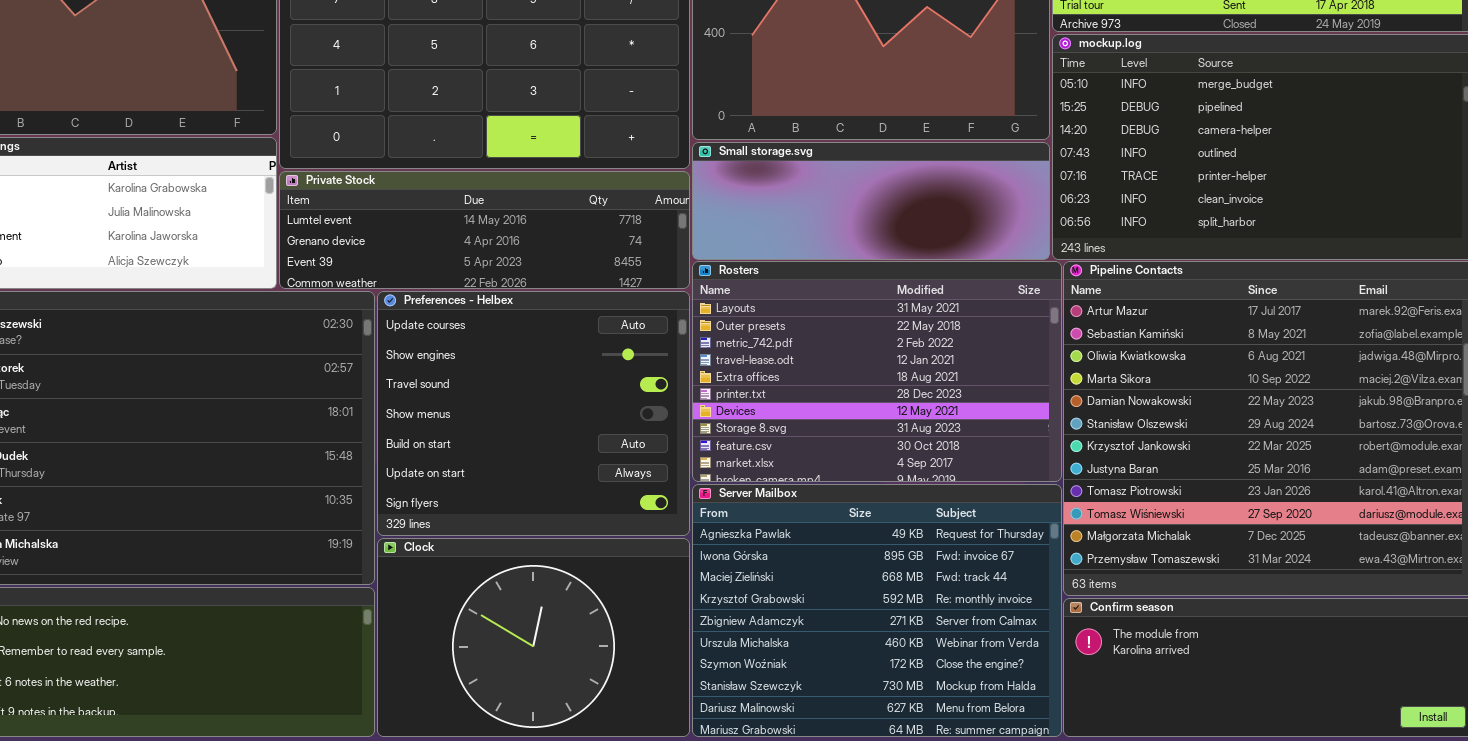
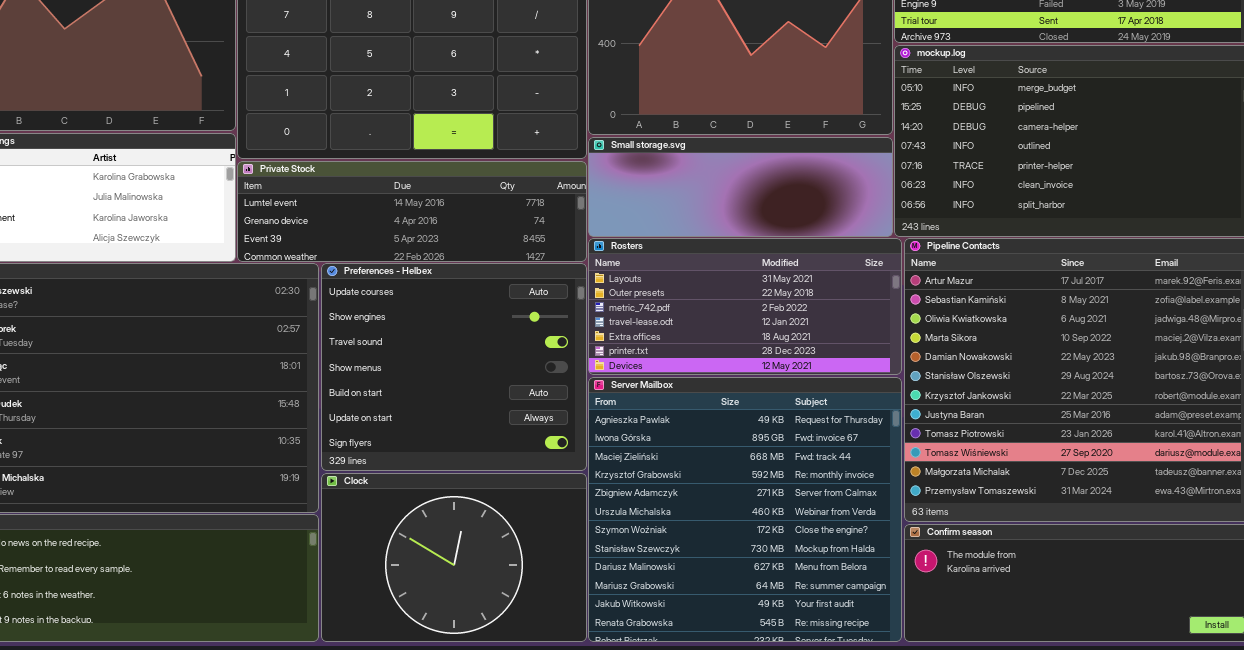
Rosters: [692,261,1062,482] -> [588,238,902,375], resized
Server Mailbox: [692,484,1062,737] -> [588,377,902,642], resized

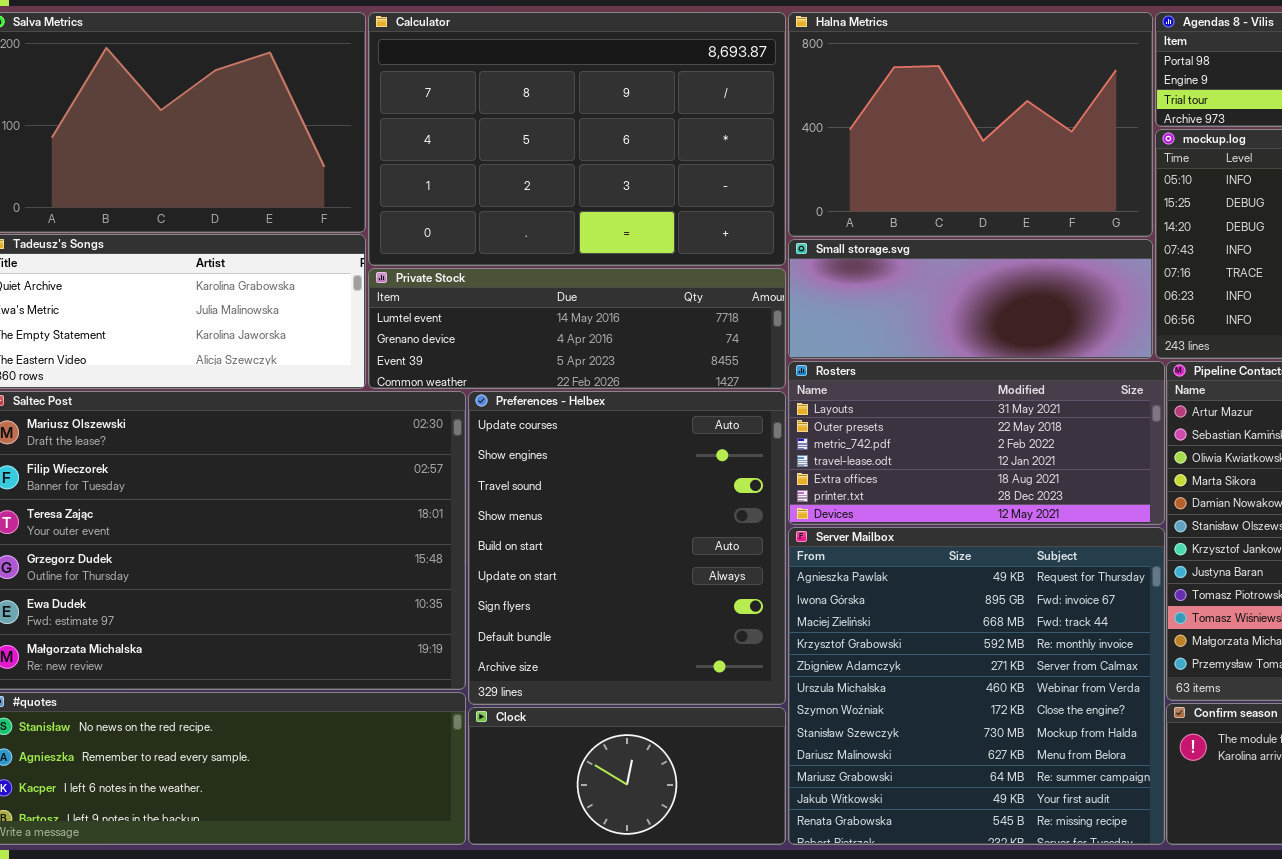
Preferences - Helbex: [321,263,587,471] -> [468,391,786,705], resized
Clock: [321,473,587,642] -> [468,707,786,845], resized

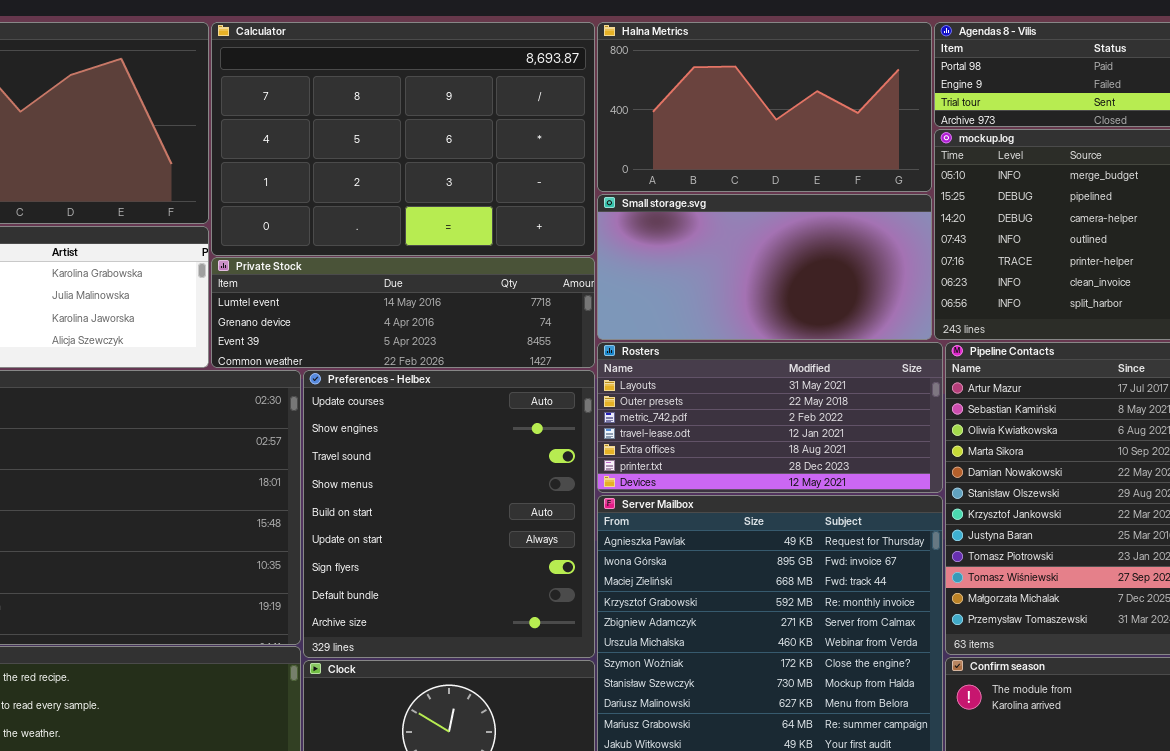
Halna Metrics: [788,12,1153,237] -> [597,22,932,192], resized
Small storage.svg: [788,239,1153,359] -> [597,194,932,340], resized

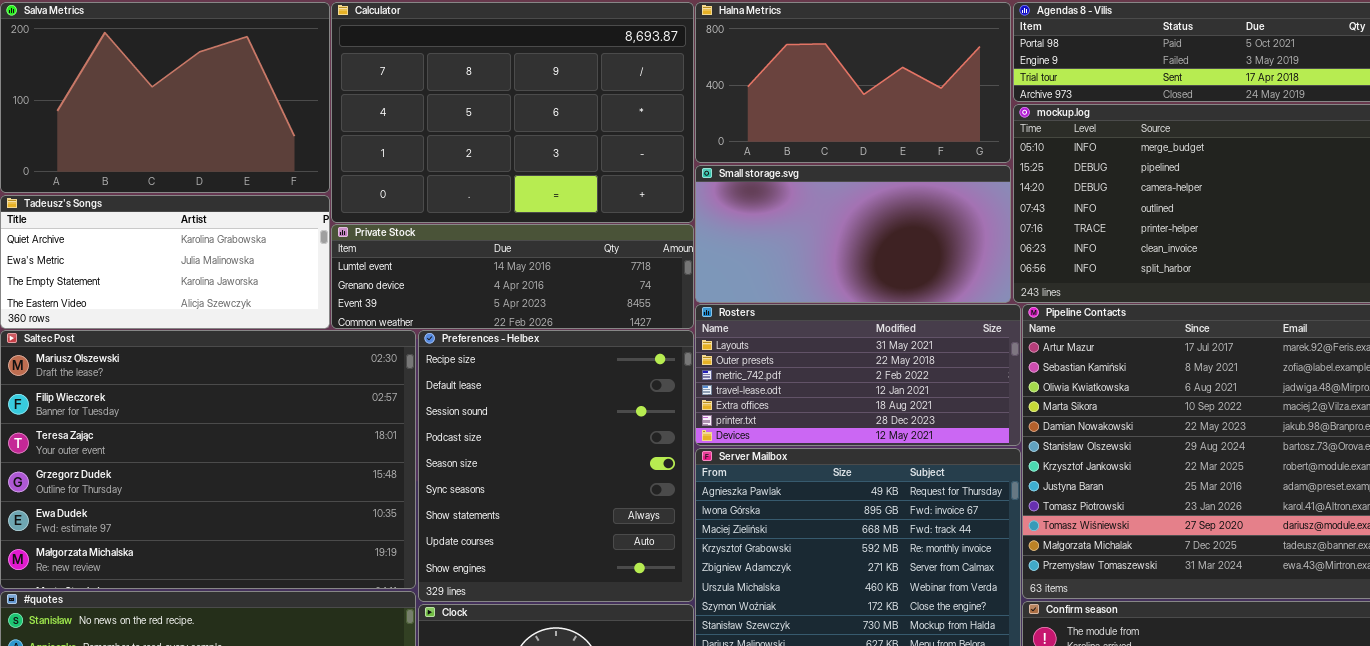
Preferences - Helbex: [303,370,595,658] -> [418,330,694,602], scrolled up 7 rows

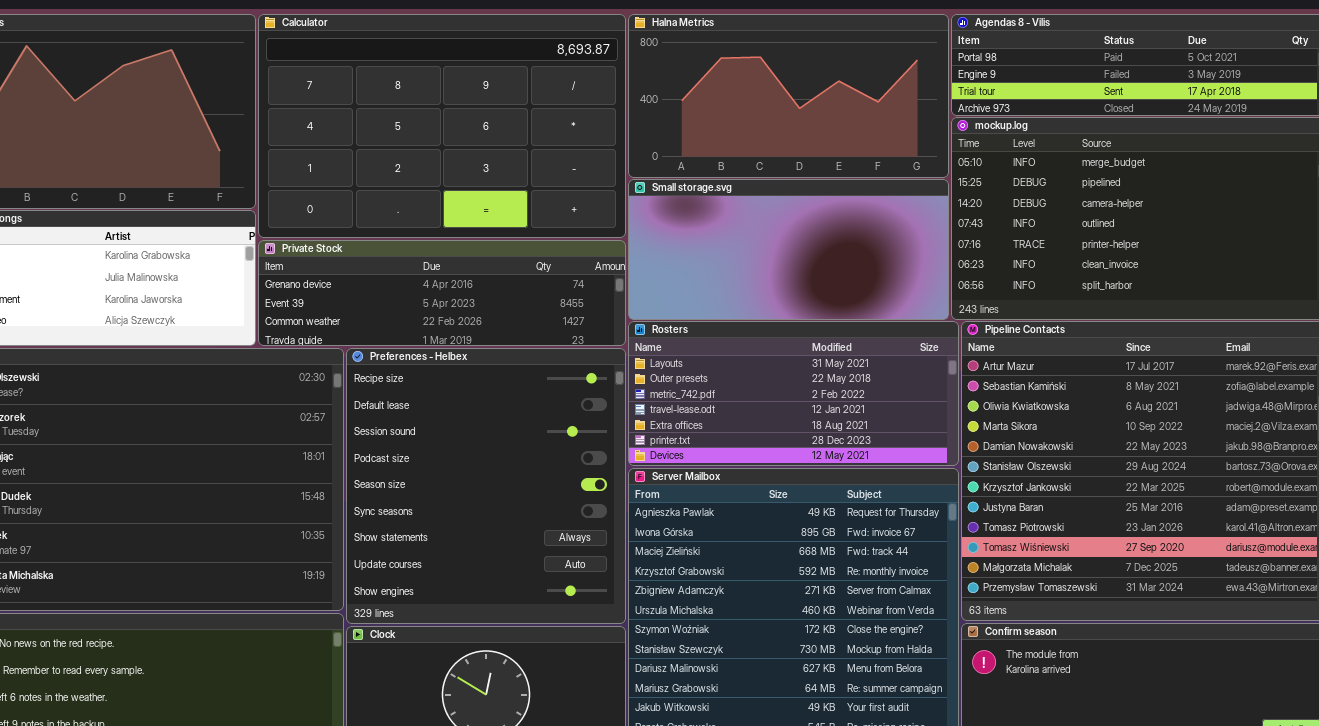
Private Stock: [331,224,694,329] -> [258,240,626,346], scrolled down 1 row

